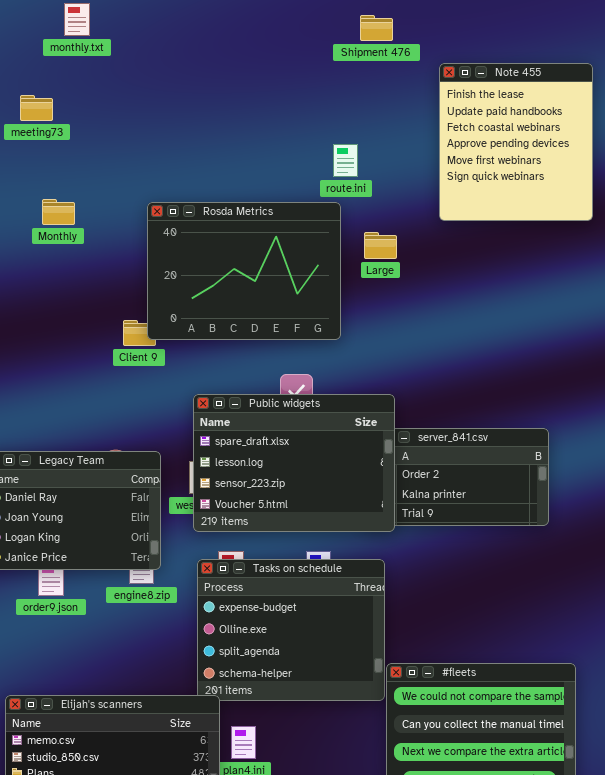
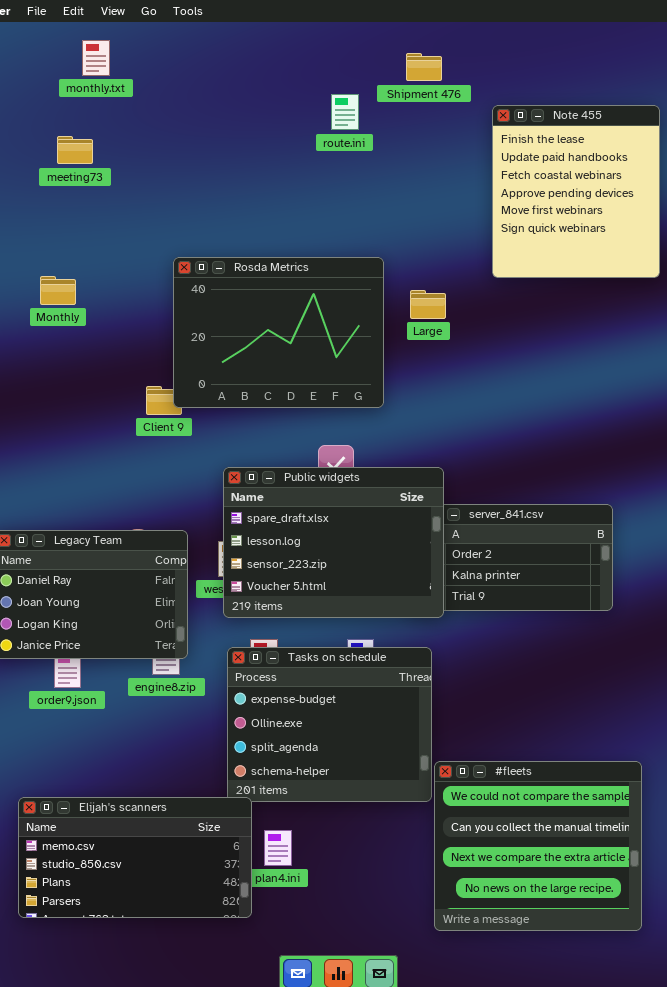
meeting73: [20,95,53,121] -> [57,136,93,164], moved
route.ini: [333,144,358,177] -> [331,94,359,130], moved
Monthly: [42,199,75,225] -> [40,276,76,305], moved

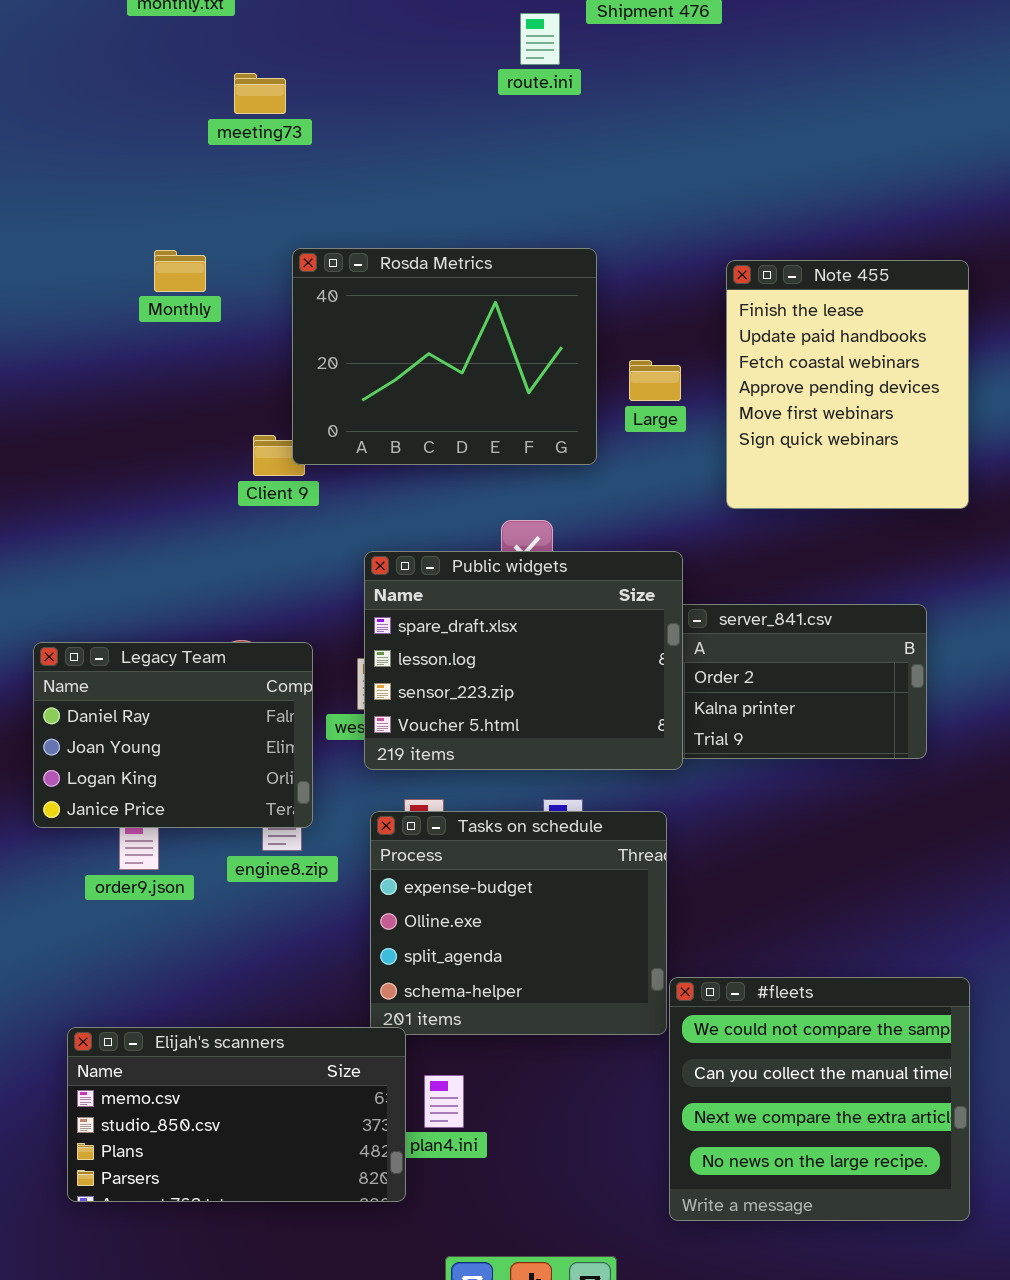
Note 455: [492,105,660,278] -> [726,260,969,509], moved
meeting73: [57,136,93,164] -> [234,73,286,114], moved
Monthly: [40,276,76,305] -> [154,250,206,292], moved
Large: [410,290,446,319] -> [629,360,681,401], moved

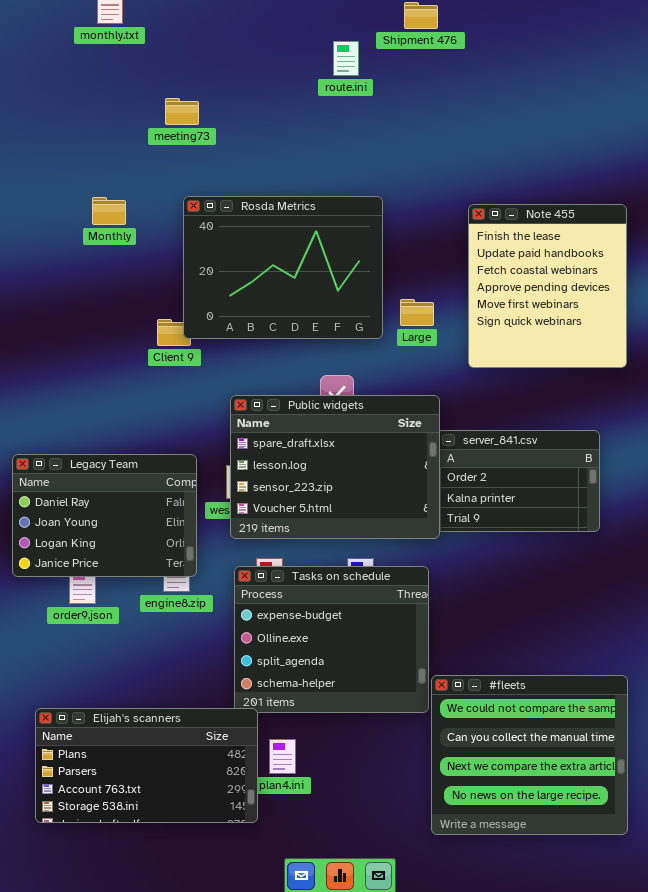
meeting73: [234,73,286,114] -> [165,98,199,125], moved
Large: [629,360,681,401] -> [400,299,434,326], moved
Elijah's scanners: [67,1027,406,1202] -> [35,708,258,823], scrolled down 2 rows

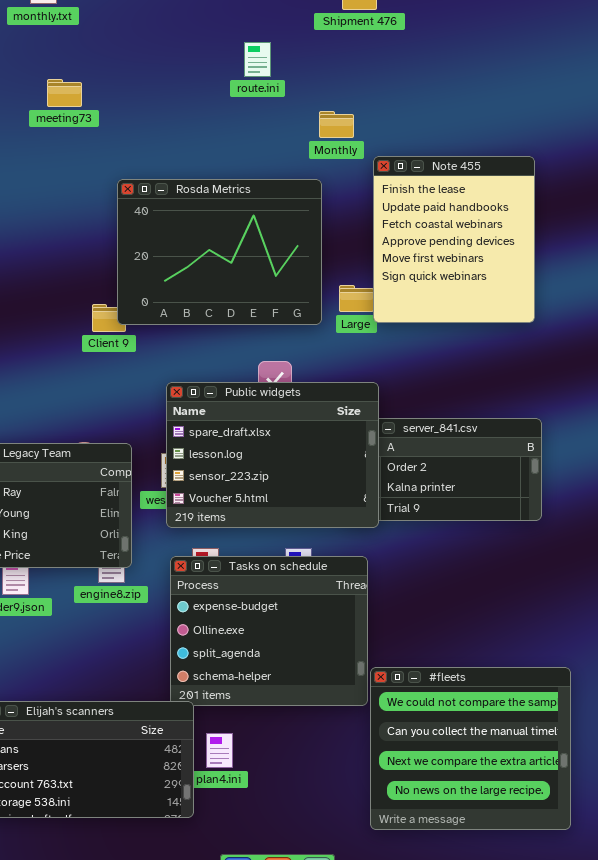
route.ini: [333,41,359,76] -> [244,42,271,77], moved
meeting73: [165,98,199,125] -> [47,79,82,107], moved
Monthly: [92,197,126,225] -> [319,111,354,138], moved
Note 455: [468,204,627,368] -> [373,156,535,323], moved

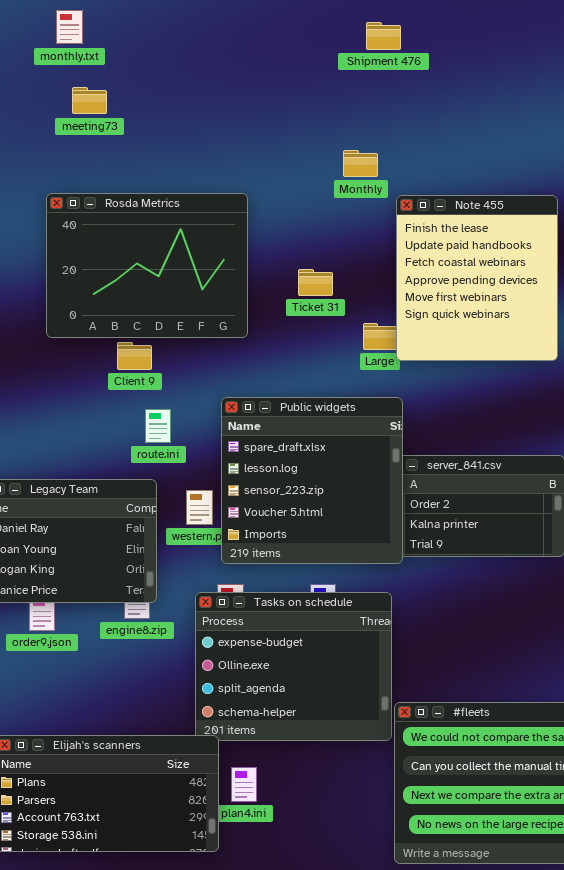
route.ini: [244,42,271,77] -> [145,409,171,443], moved
meeting73: [47,79,82,107] -> [72,87,107,114], moved
Rosda Metrics: [117,179,322,325] -> [46,193,248,338], moved
Public widgets: [166,382,379,528] -> [221,397,403,564], resized

